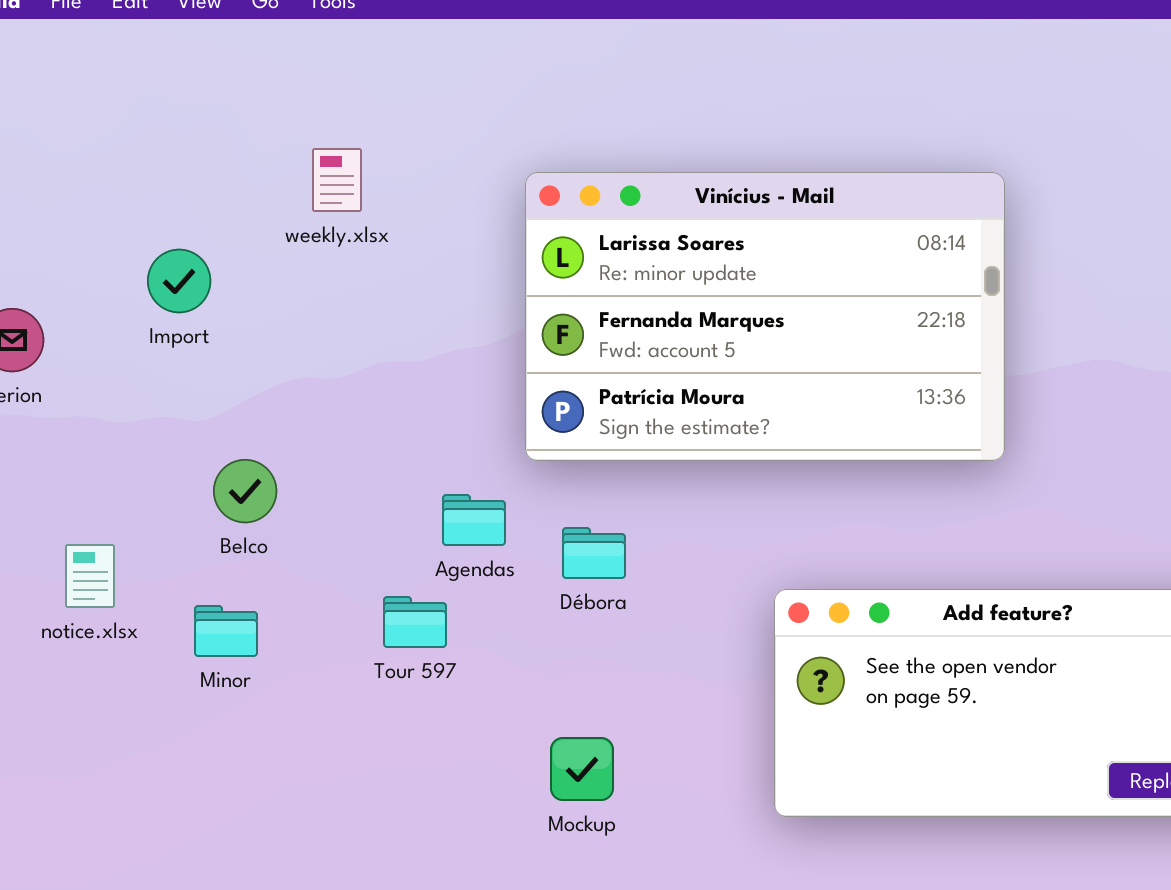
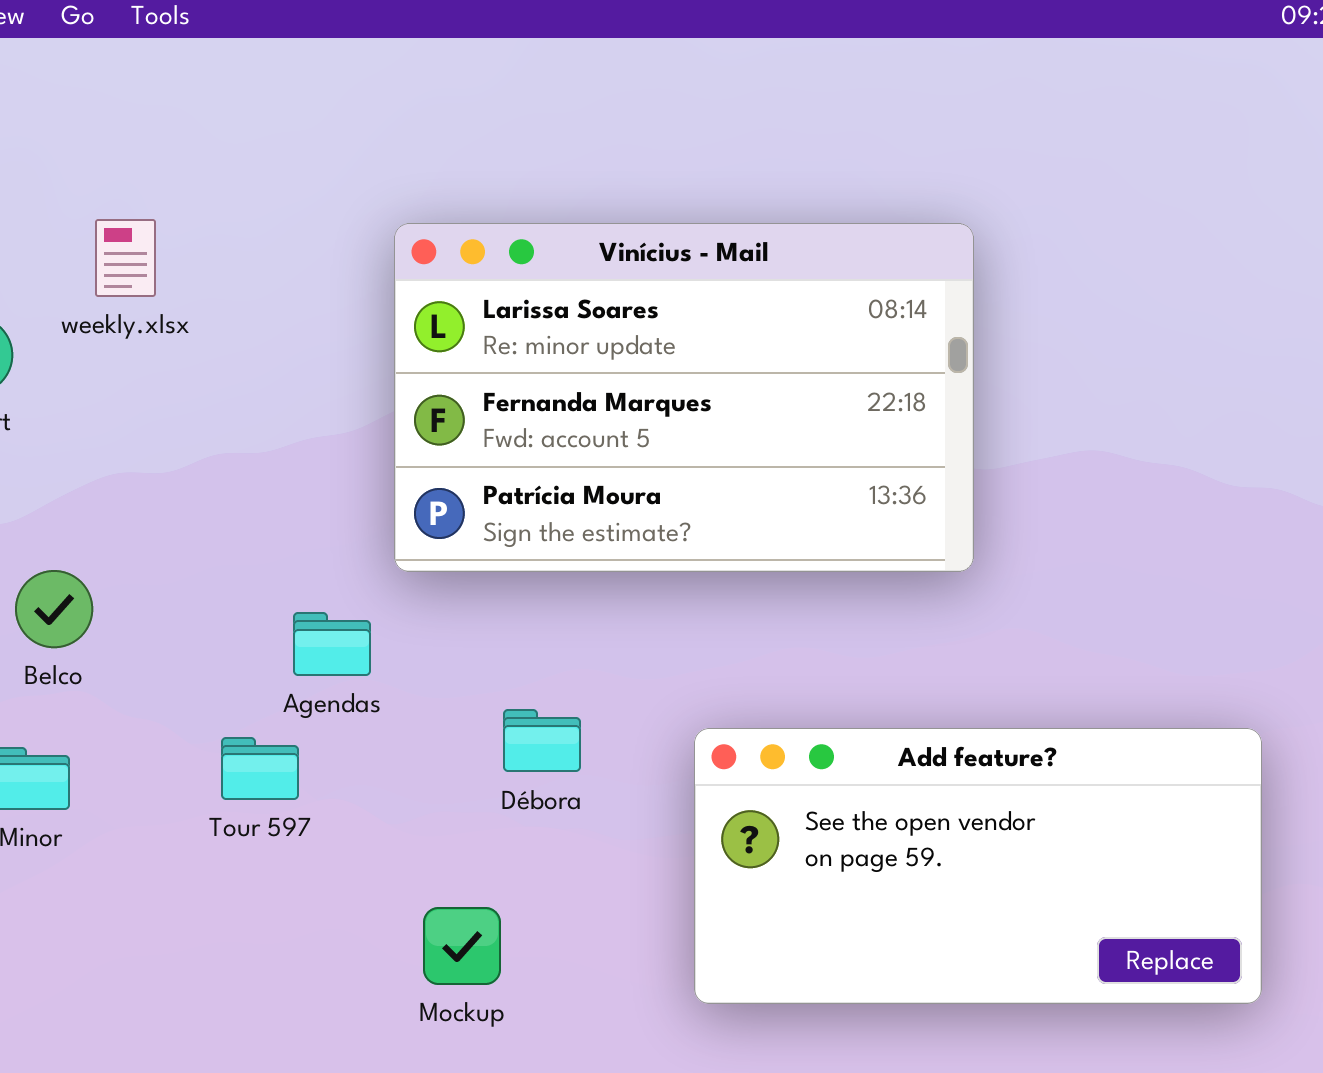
weekly.xlsx: [312,148,362,212] -> [95,219,156,297], moved
Débora: [562,527,626,579] -> [503,709,581,772], moved

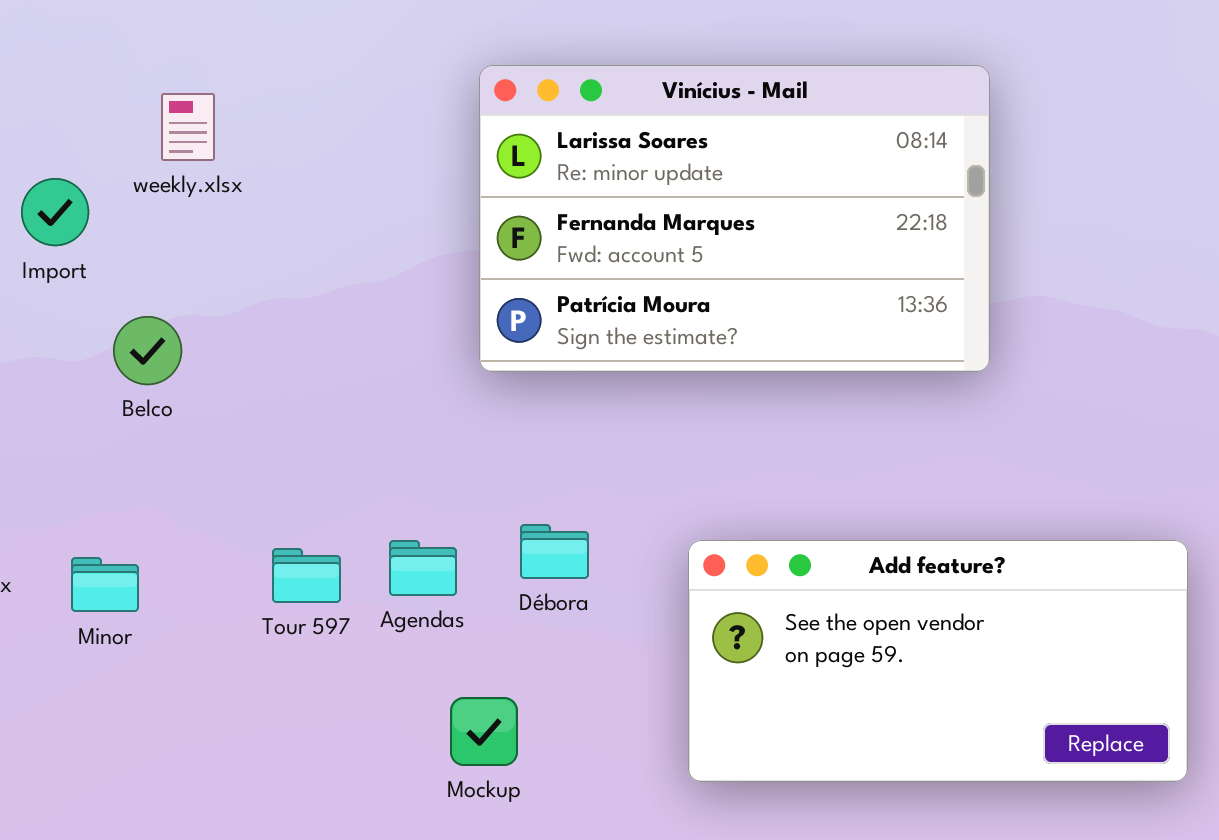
Vinícius - Mail: [394,223,974,572] -> [479,65,990,372], moved
Belco: [15,570,93,648] -> [113,316,182,385], moved
Agendas: [293,612,371,676] -> [389,540,457,596], moved

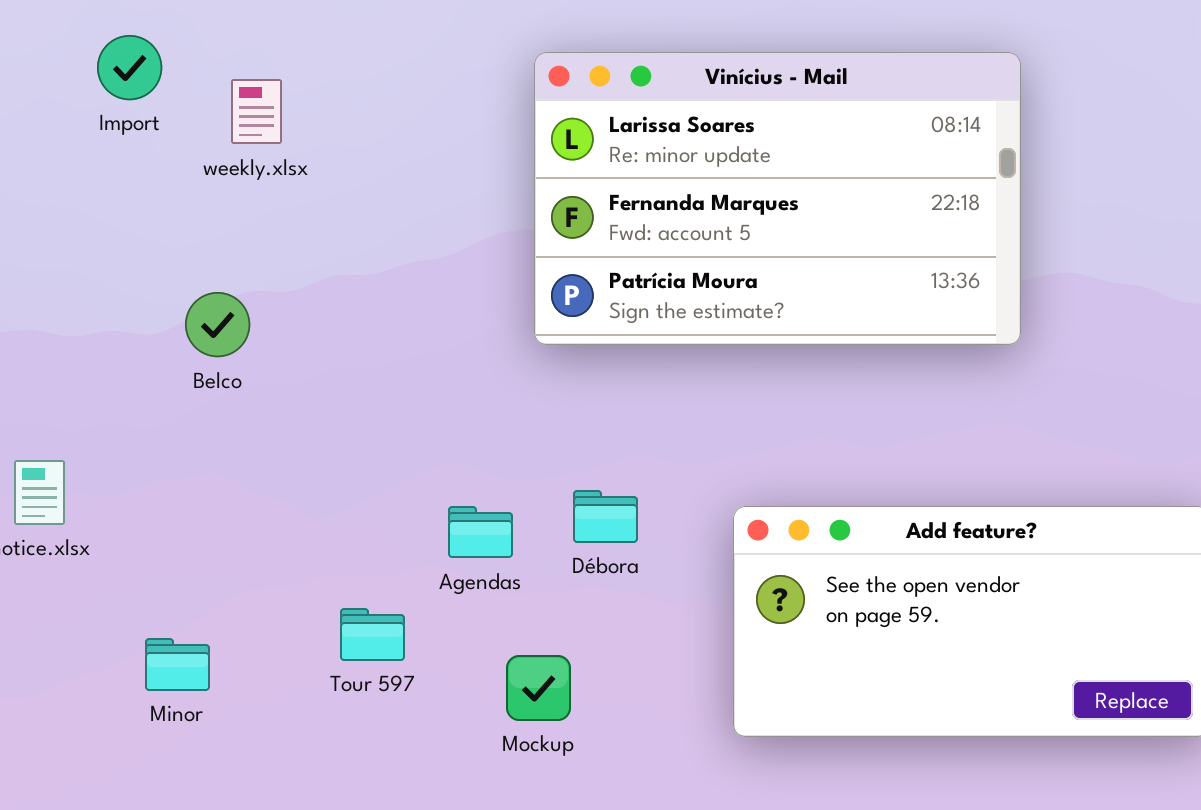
Import: [21,178,89,246] -> [97,35,162,100], moved
Tour 597: [272,548,341,603] -> [340,608,405,661], moved
Minor: [71,557,139,612] -> [145,638,210,691], moved

